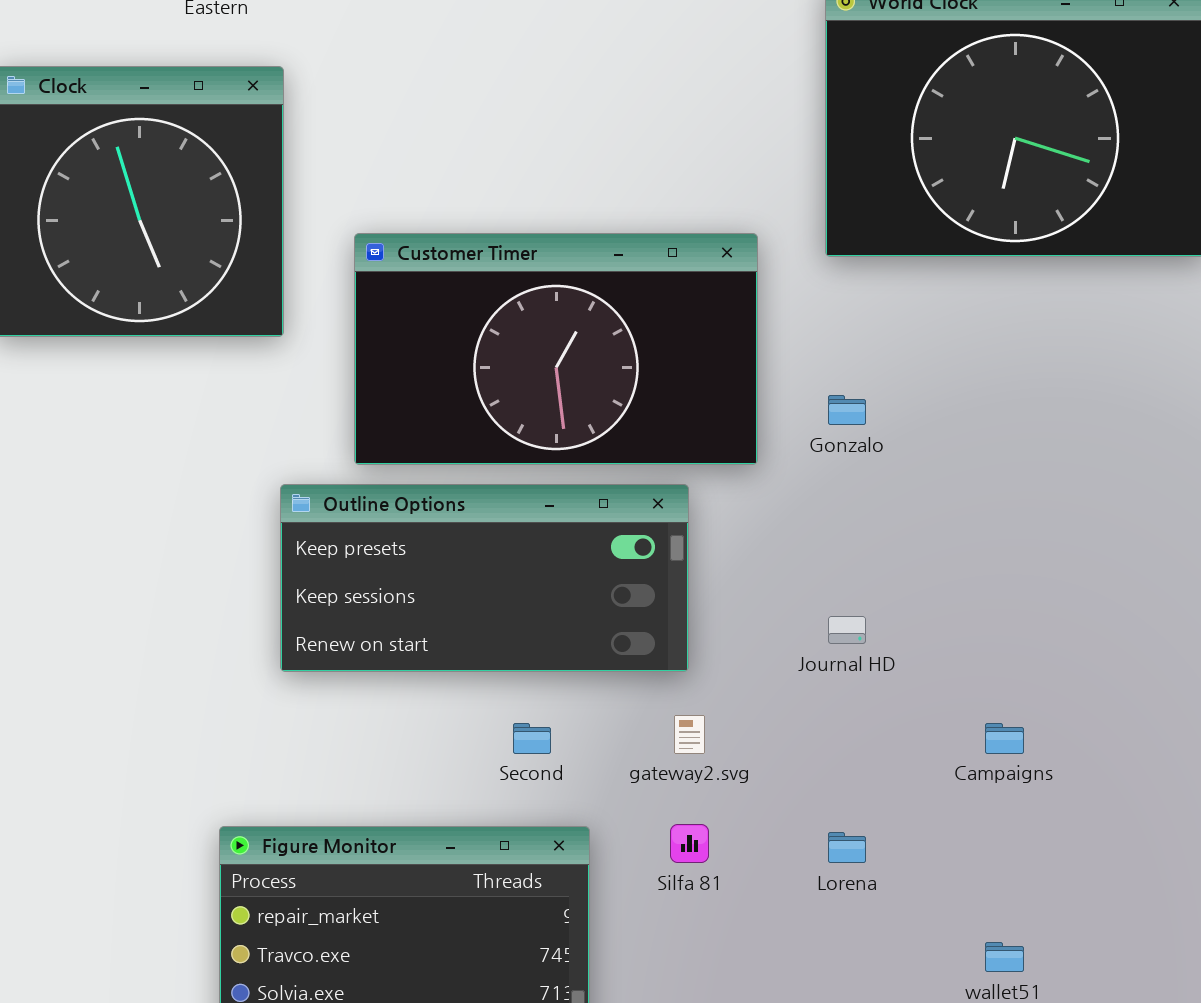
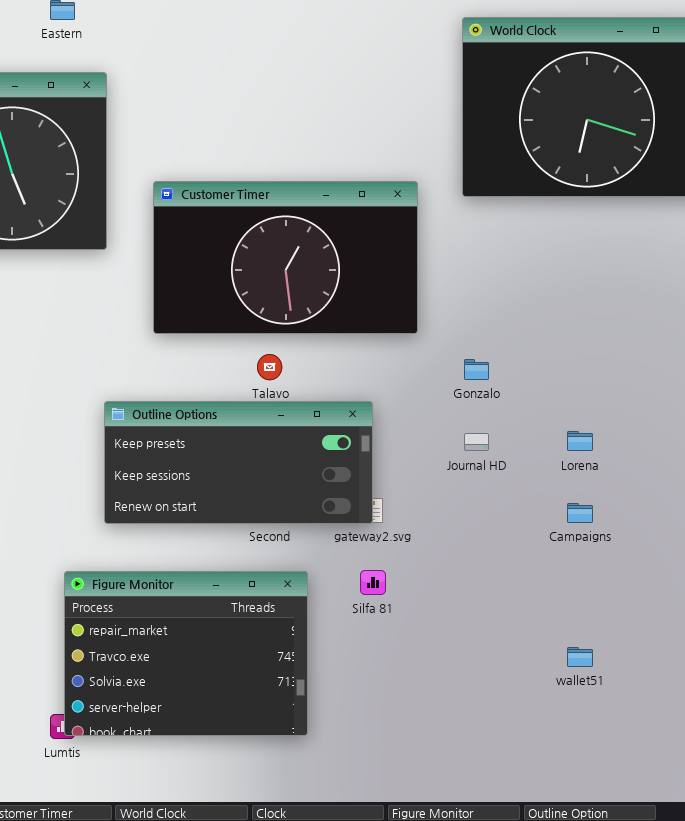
Gonzalo: [828,395,866,425] -> [464,359,489,380], moved
Outline Options: [280,484,689,672] -> [104,401,373,524], moved
Lorena: [828,832,866,863] -> [567,431,593,451], moved

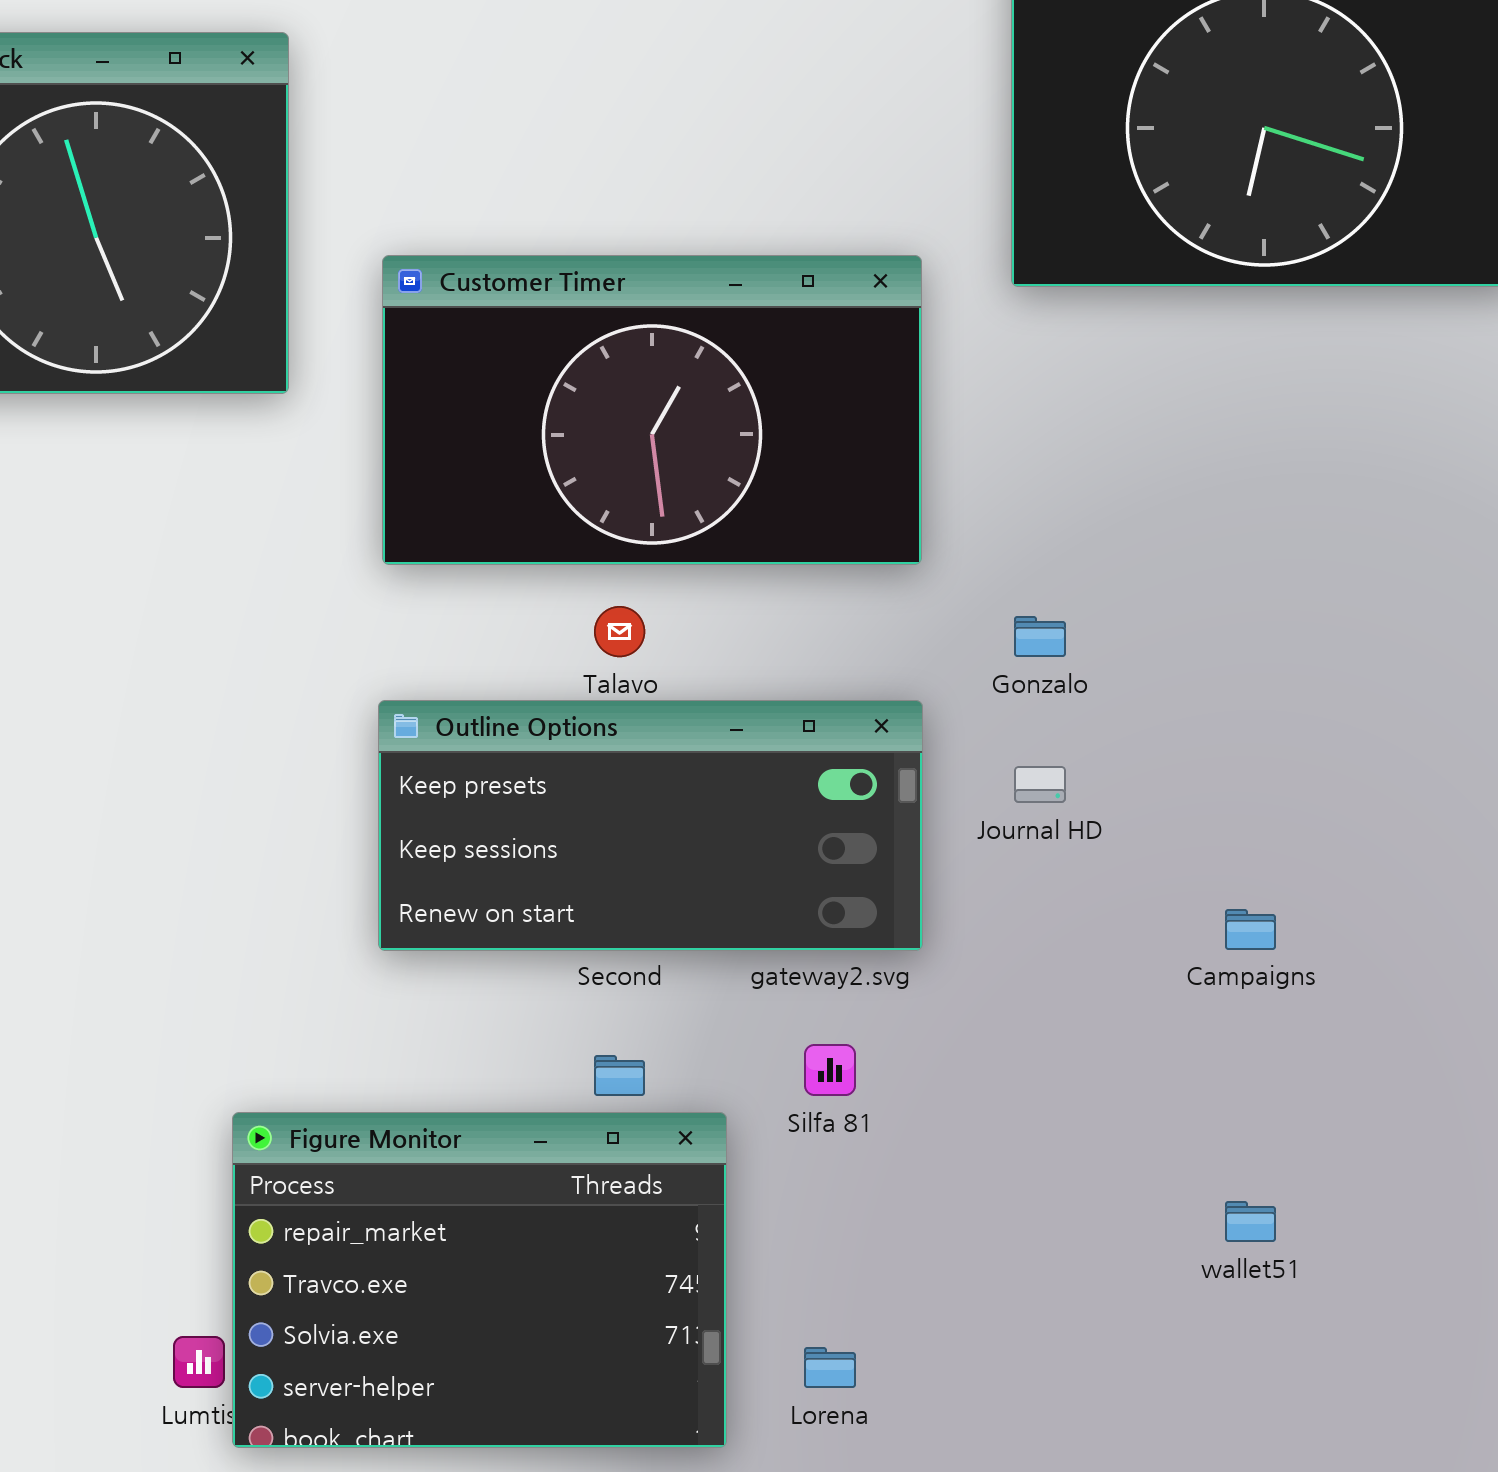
Outline Options: [104,401,373,524] -> [378,700,923,951], moved
Lorena: [567,431,593,451] -> [804,1347,856,1388], moved
Figure Monitor: [64,571,308,736] -> [232,1112,727,1448], moved

